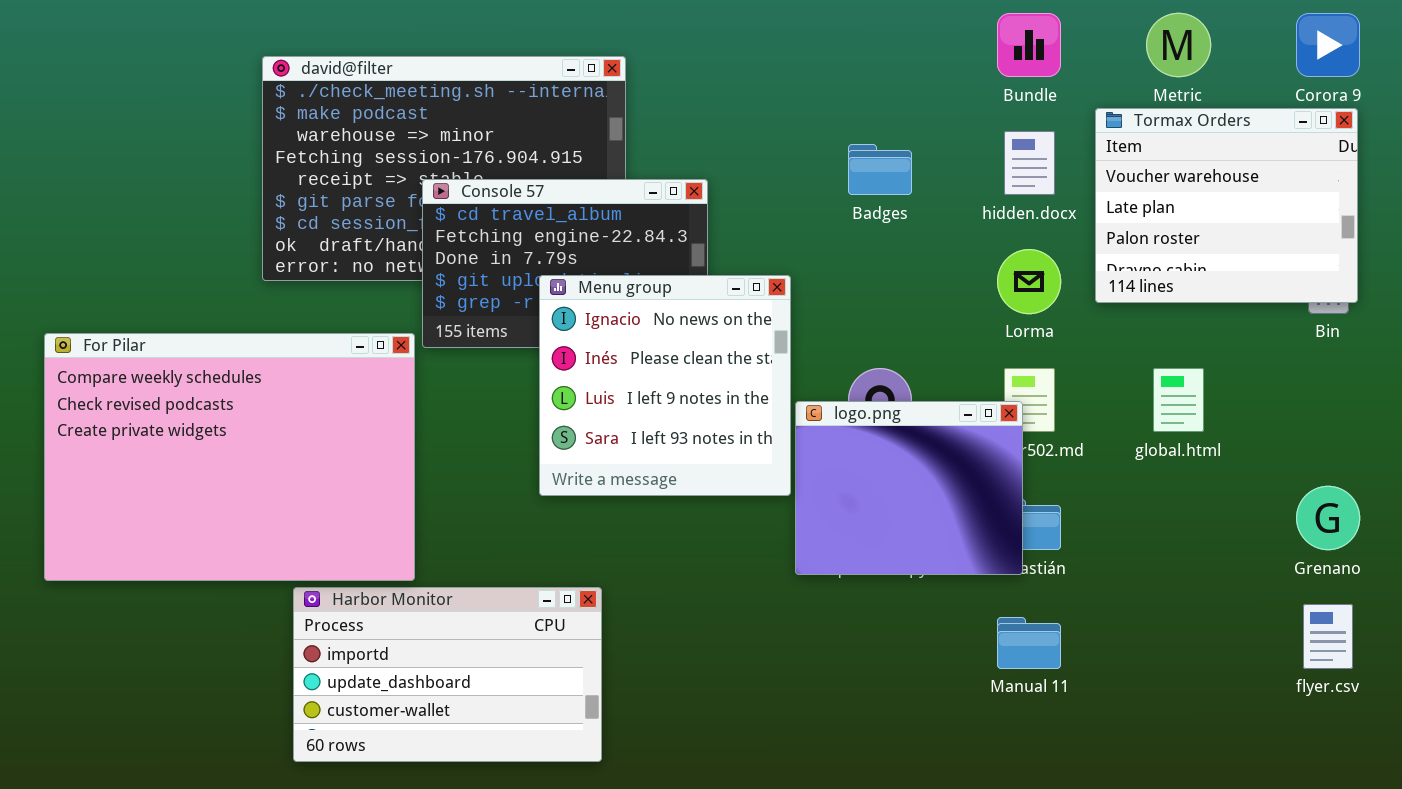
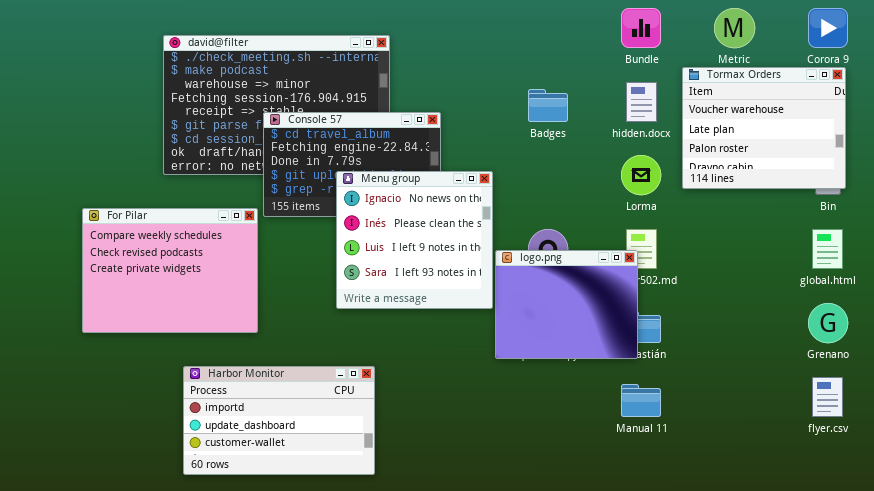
For Pilar: [44,333,415,581] -> [82,208,258,333], resized
global.html: [1153,368,1204,432] -> [812,229,843,269], moved

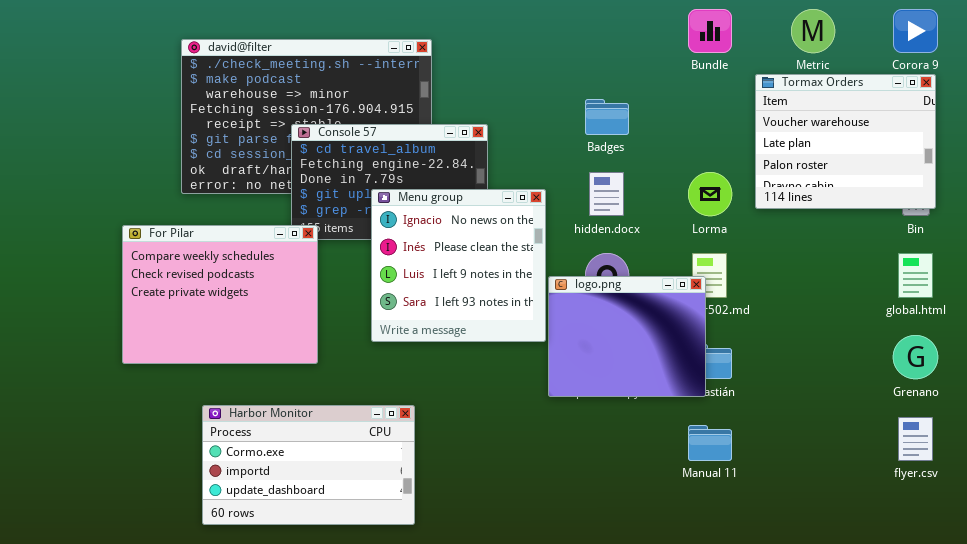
hidden.docx: [626,82,657,122] -> [589,172,624,216], moved
For Pilar: [82,208,258,333] -> [122,225,318,364], moved
Harbor Monitor: [183,366,375,475] -> [202,405,415,525], scrolled up 1 row

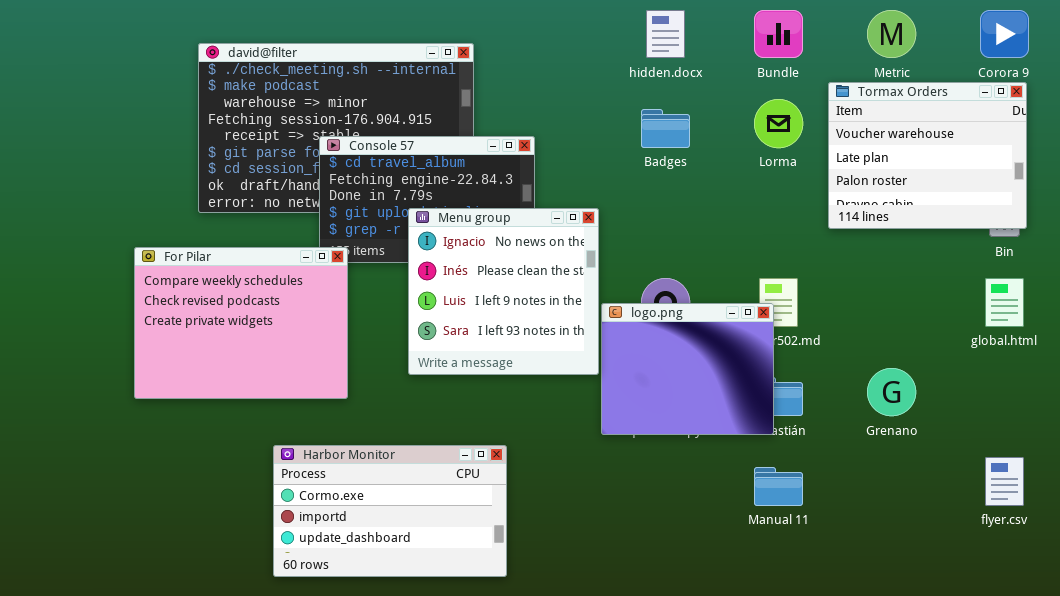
hidden.docx: [589,172,624,216] -> [646,10,685,58], moved
Lorma: [688,172,732,216] -> [754,99,803,148], moved
Grenano: [893,335,938,379] -> [867,368,916,416], moved
Harbor Monitor: [202,405,415,525] -> [273,445,507,577], moved

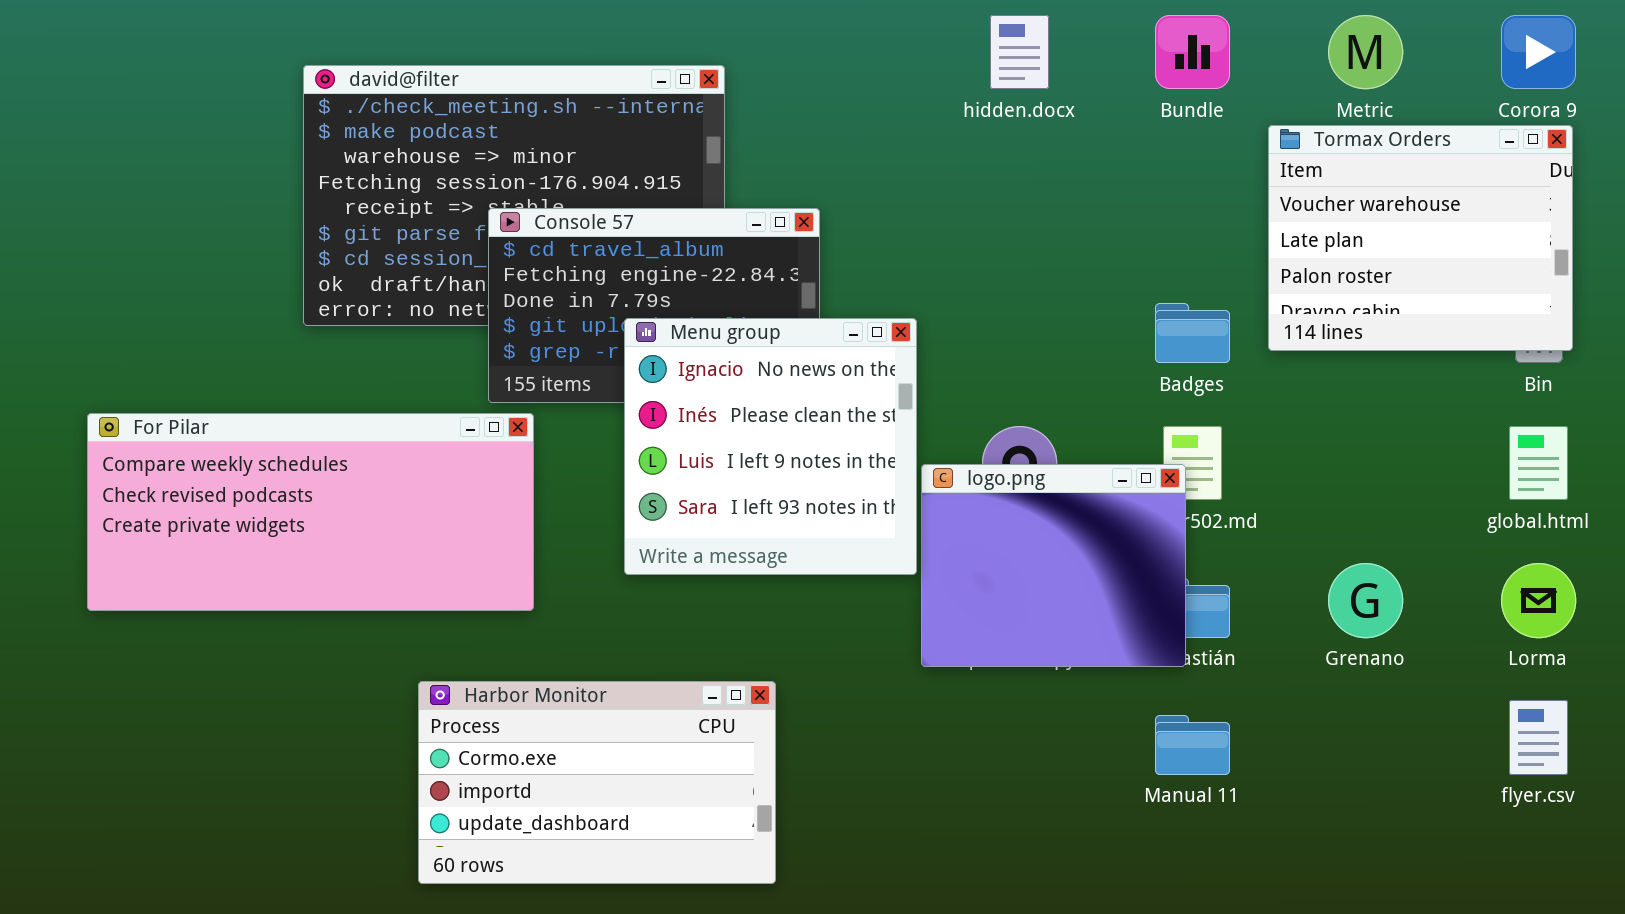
Lorma: [754,99,803,148] -> [1501,563,1576,638], moved
Badges: [641,109,690,148] -> [1155,303,1230,363], moved
For Pilar: [134,247,348,399] -> [87,413,534,611], resized

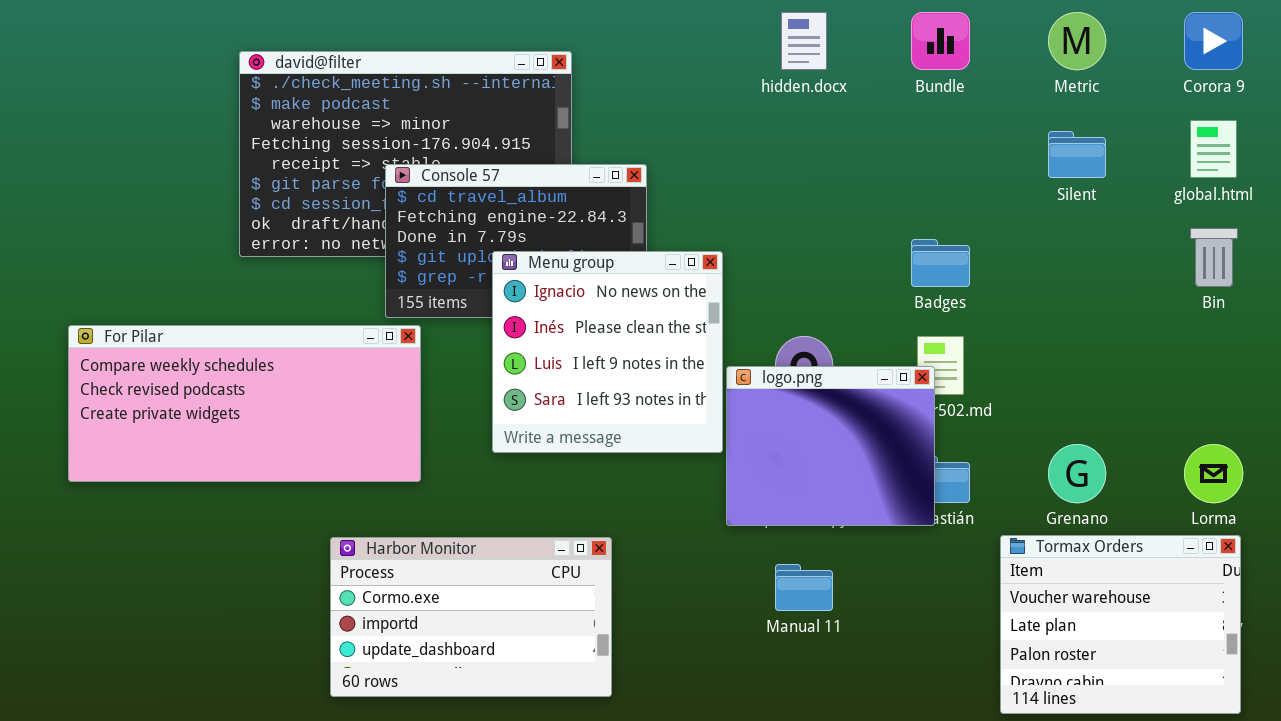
Tormax Orders: [1268,125,1573,351] -> [1000,535,1241,714], moved
global.html: [1509,426,1568,500] -> [1190,120,1237,178], moved
Manual 11: [1155,715,1230,775] -> [775,564,833,611], moved

